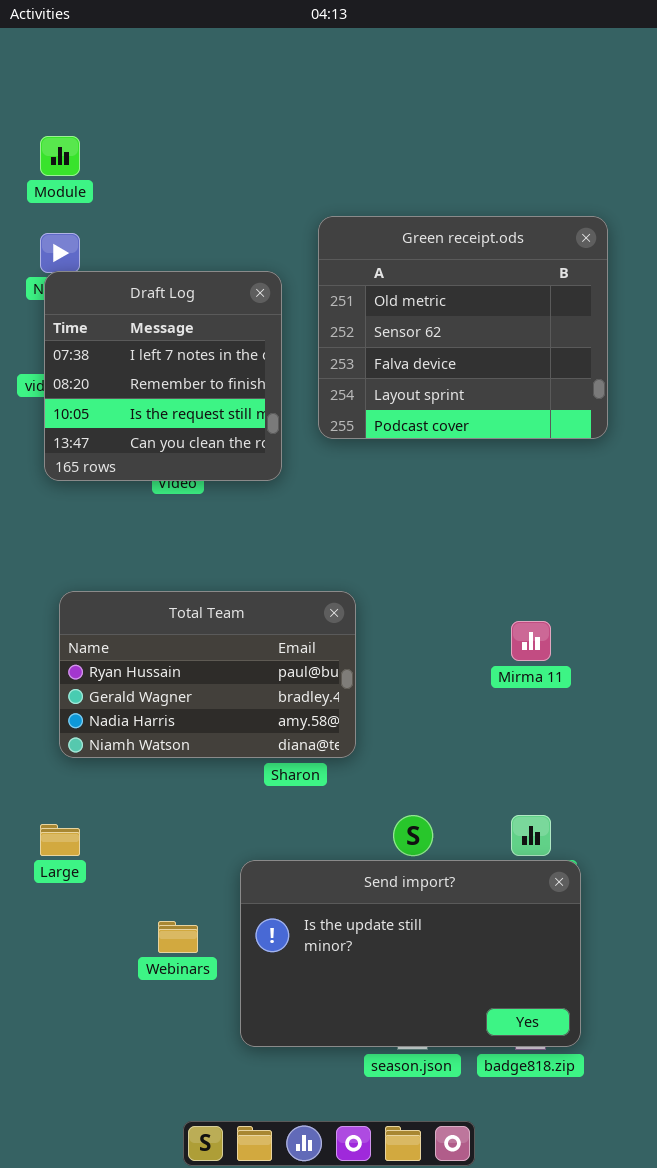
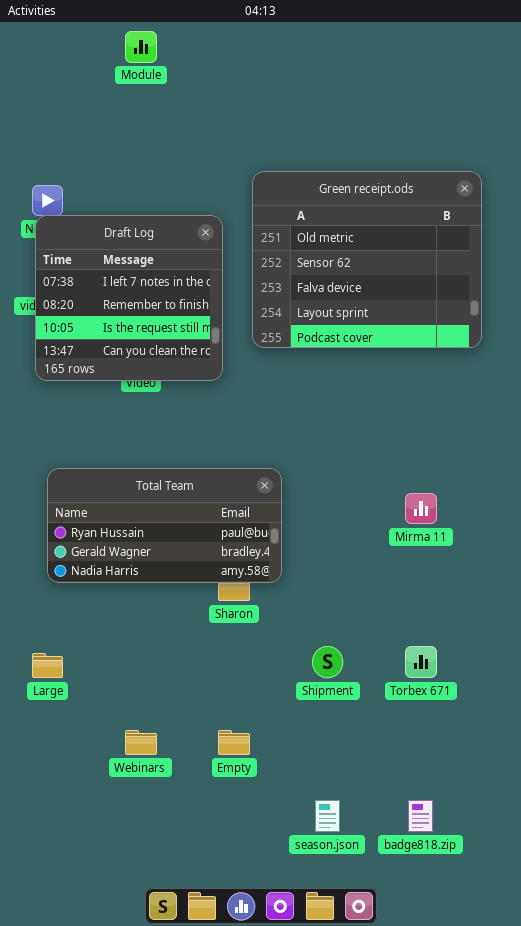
Module: [40,136,80,176] -> [125,31,157,63], moved
Total Team: [59,591,356,758] -> [47,468,282,583], resized
Send import?: [240,860,581,1047] -> none, closed

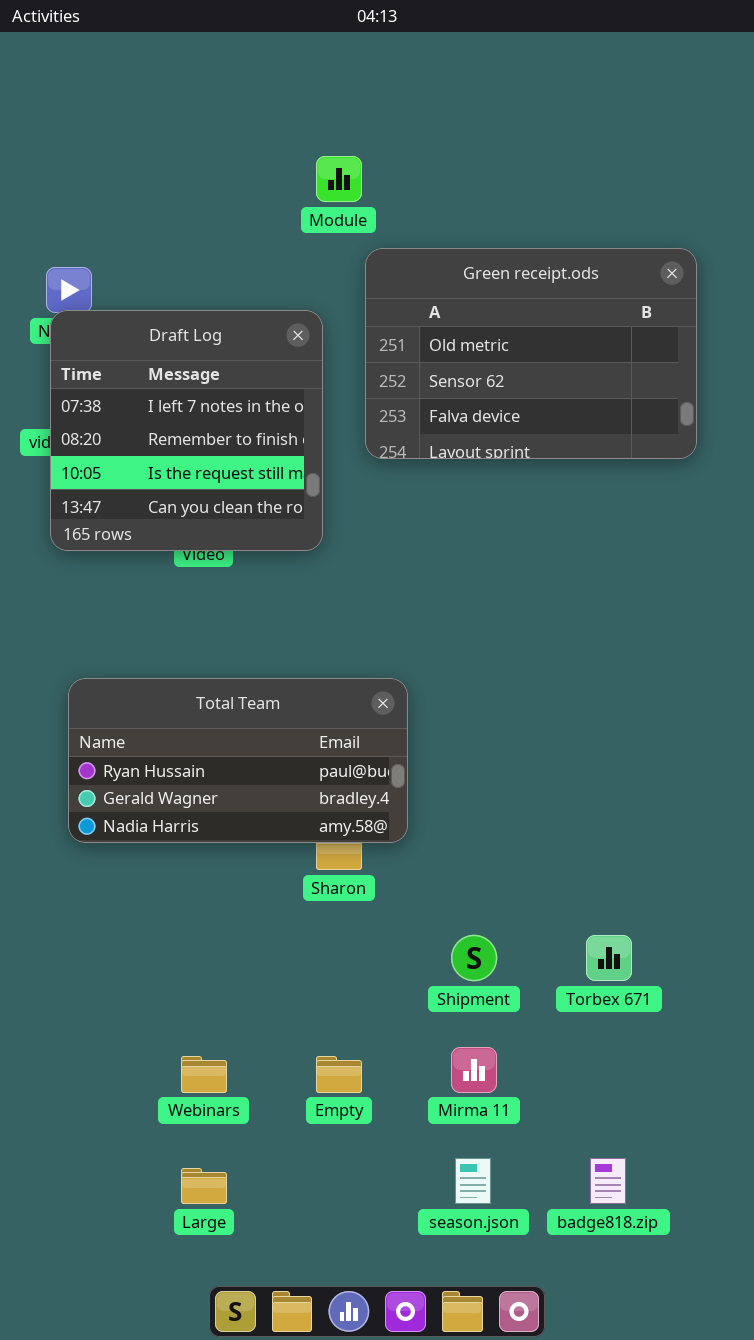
Module: [125,31,157,63] -> [316,156,362,202], moved
Green receipt.ods: [252,171,482,348] -> [365,248,697,459], resized
Mirma 11: [405,493,437,524] -> [451,1047,497,1093], moved
Large: [32,653,63,678] -> [181,1168,227,1204], moved

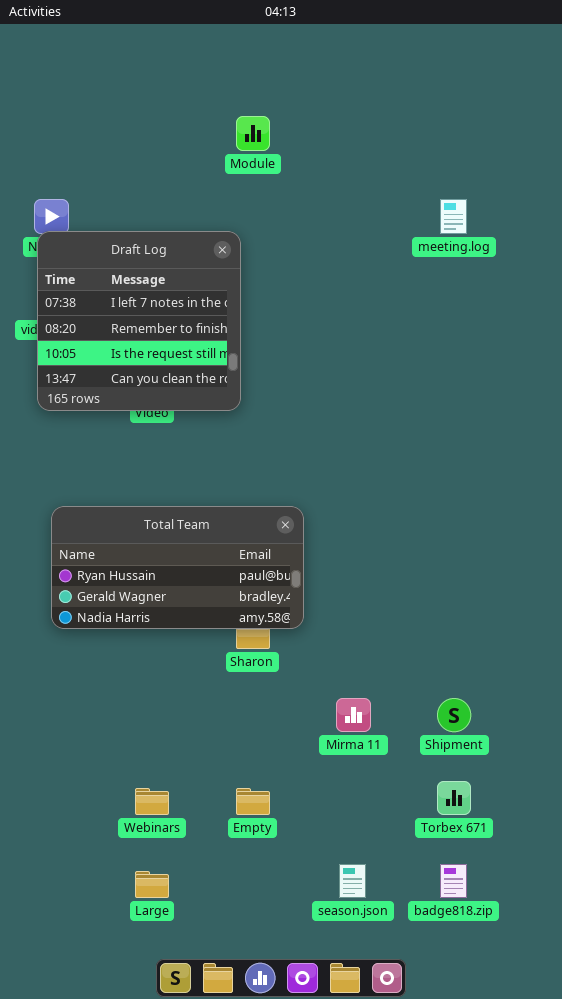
Green receipt.ods: [365,248,697,459] -> none, closed
Shipment: [451,935,497,981] -> [437,698,471,732], moved
Torbex 671: [586,935,632,981] -> [437,781,471,815], moved
Mirma 11: [451,1047,497,1093] -> [336,698,371,732], moved

